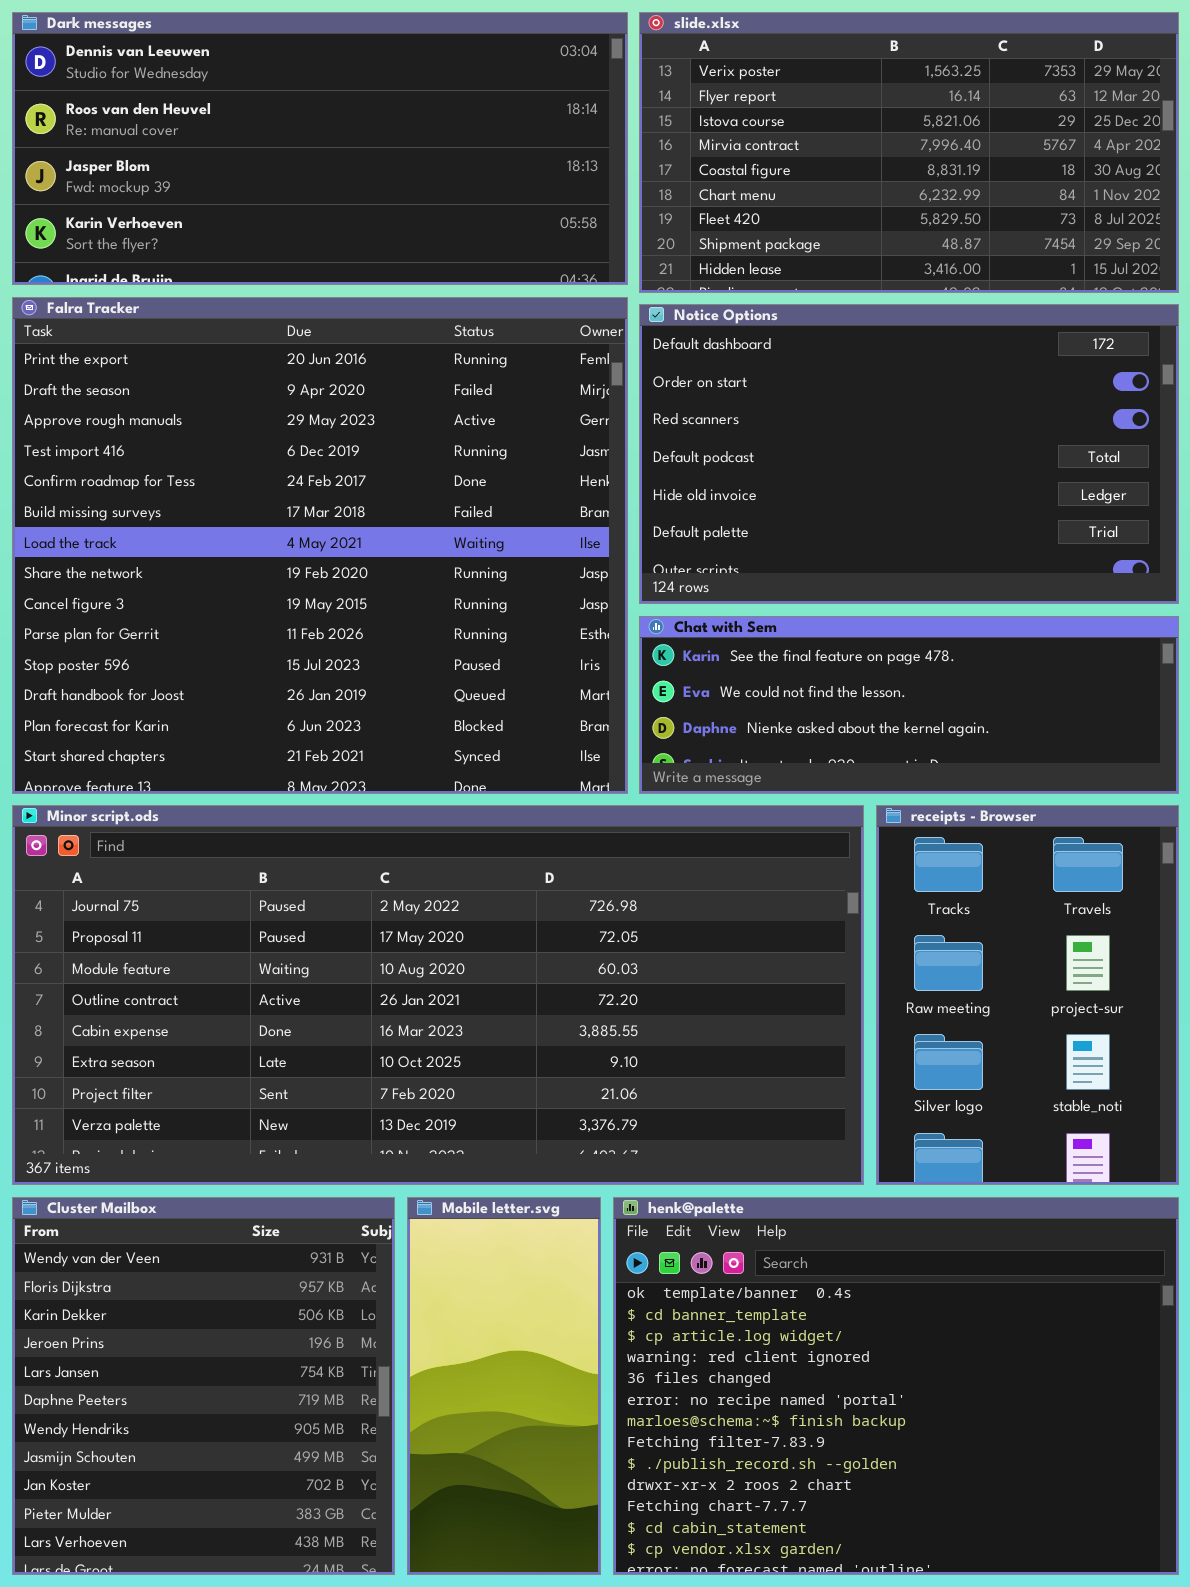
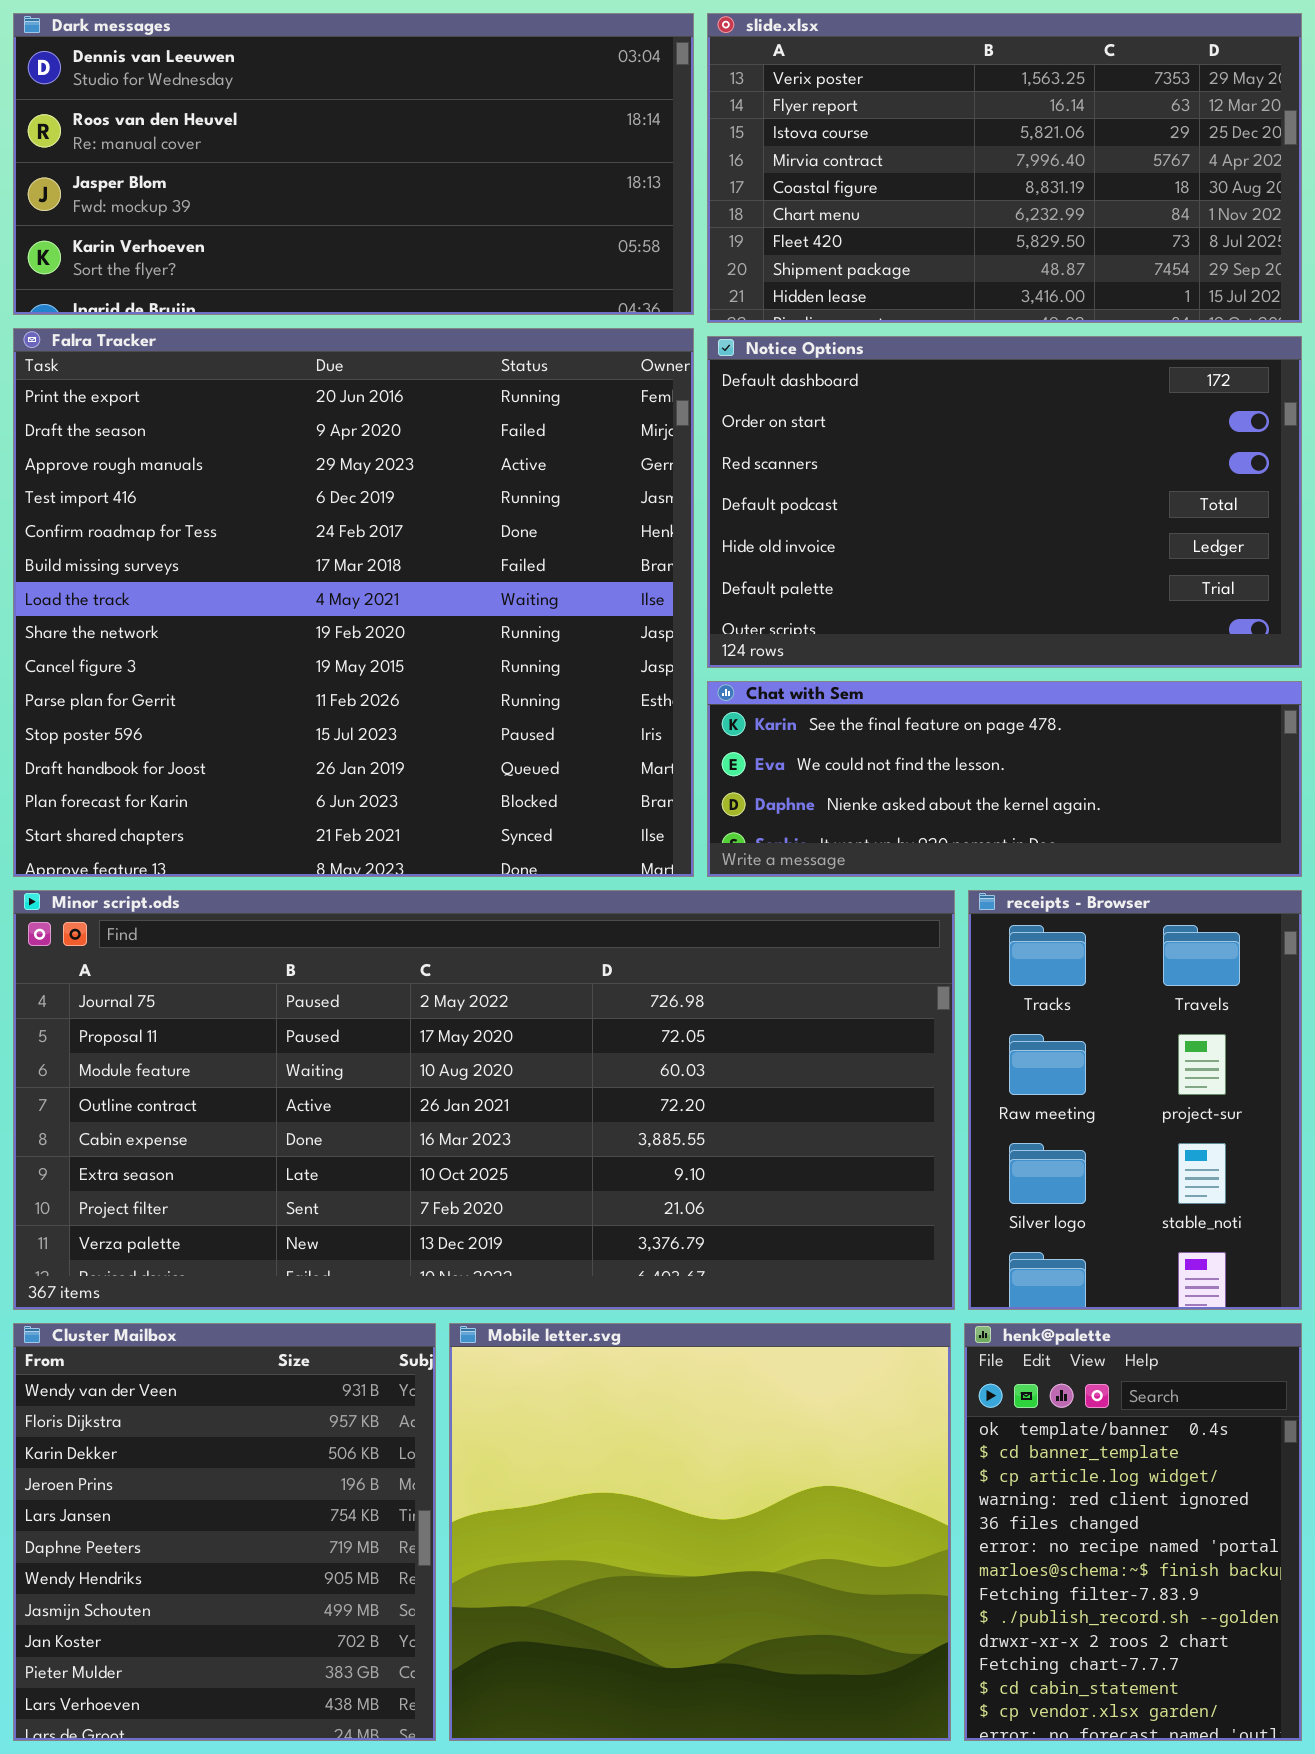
Mobile letter.svg: [407,1197,601,1575] -> [449,1323,951,1741], resized
henk@palette: [613,1197,1179,1575] -> [964,1323,1302,1741], resized

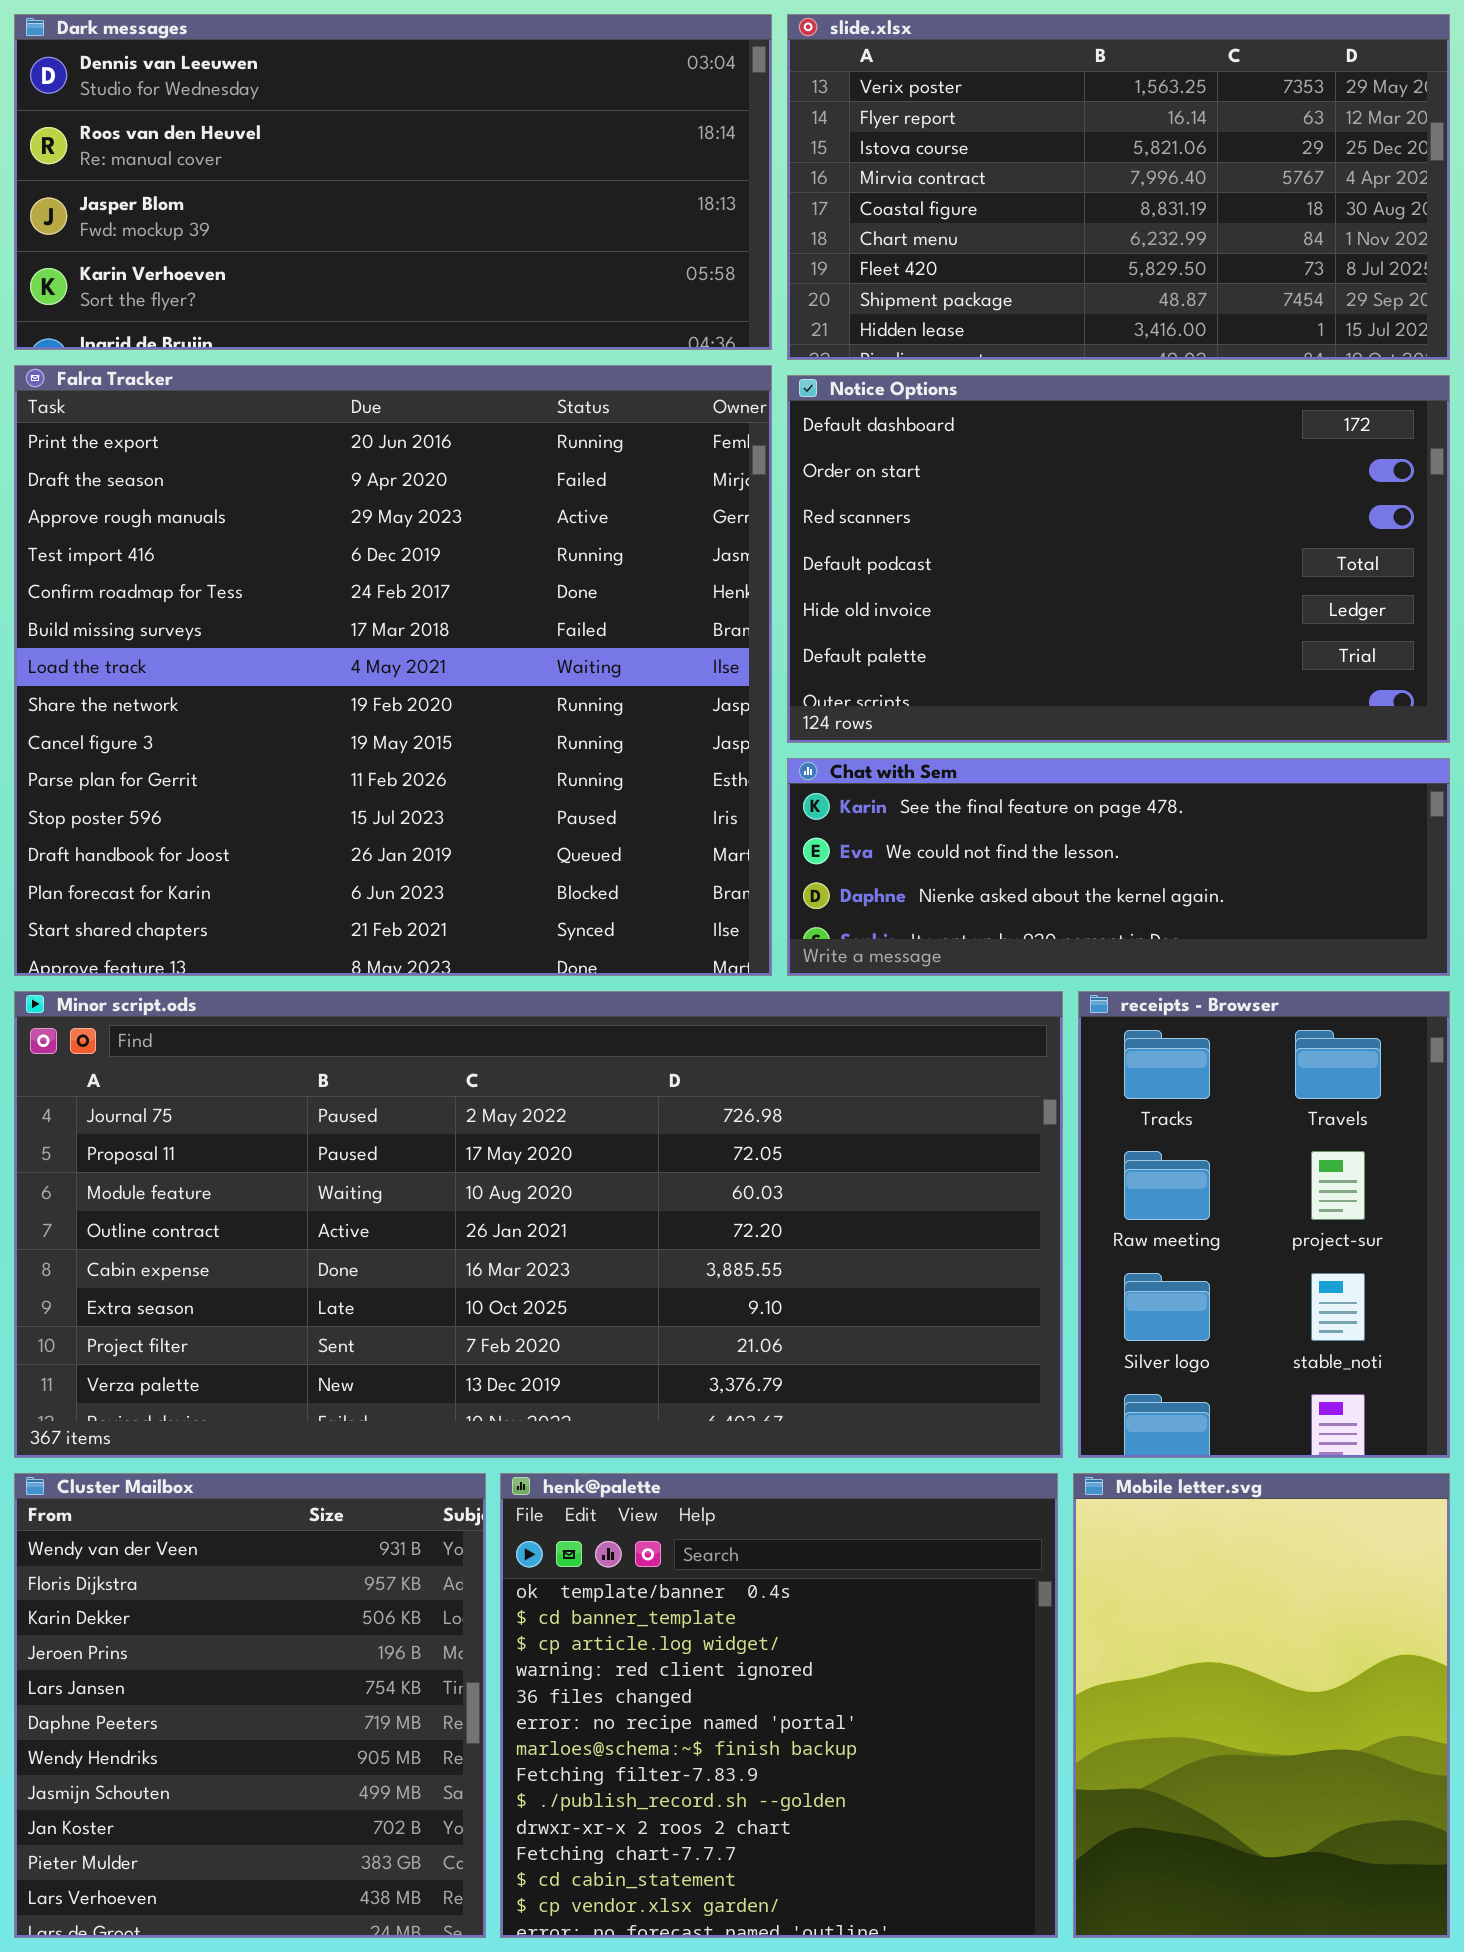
Mobile letter.svg: [449,1323,951,1741] -> [1073,1473,1450,1938], moved, resized
henk@palette: [964,1323,1302,1741] -> [500,1473,1058,1938], moved, resized

